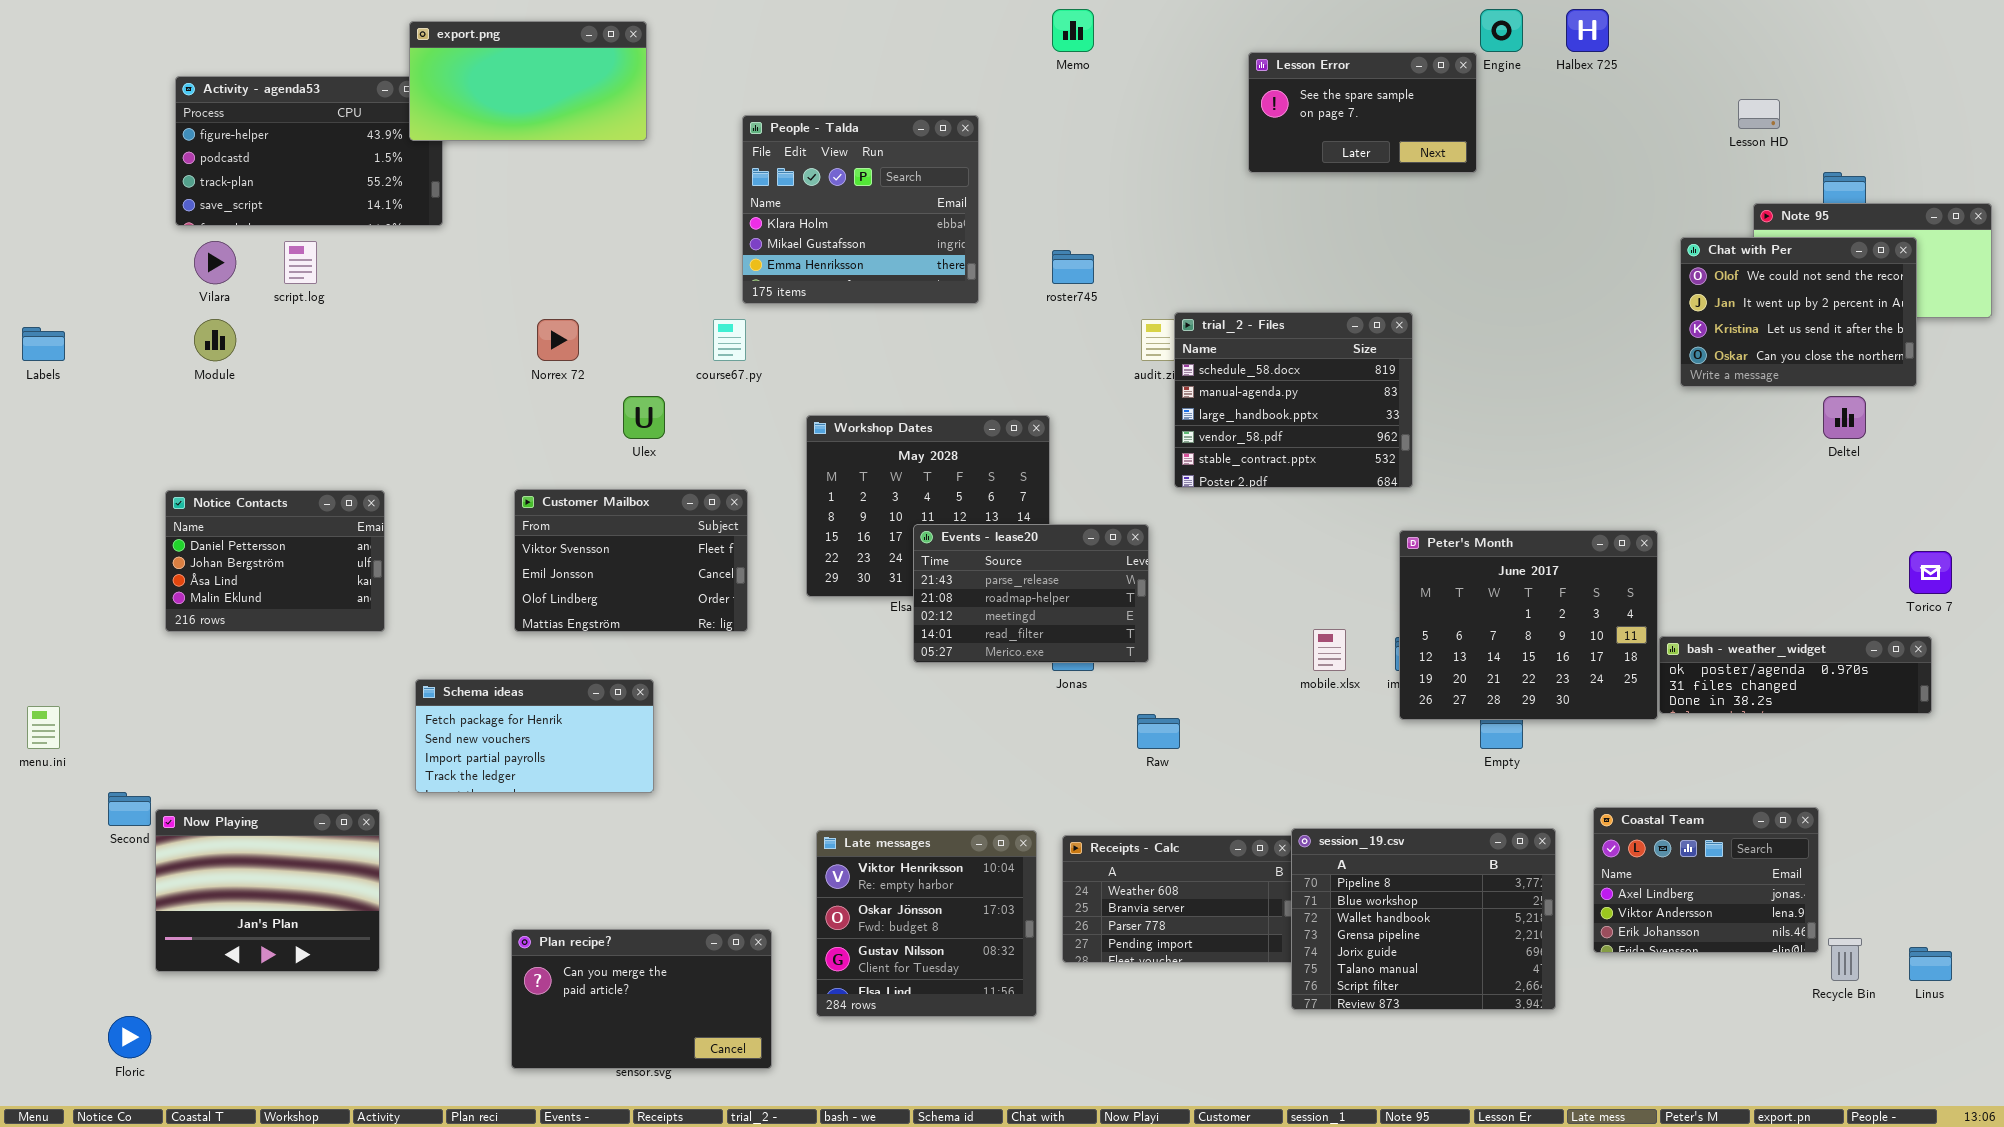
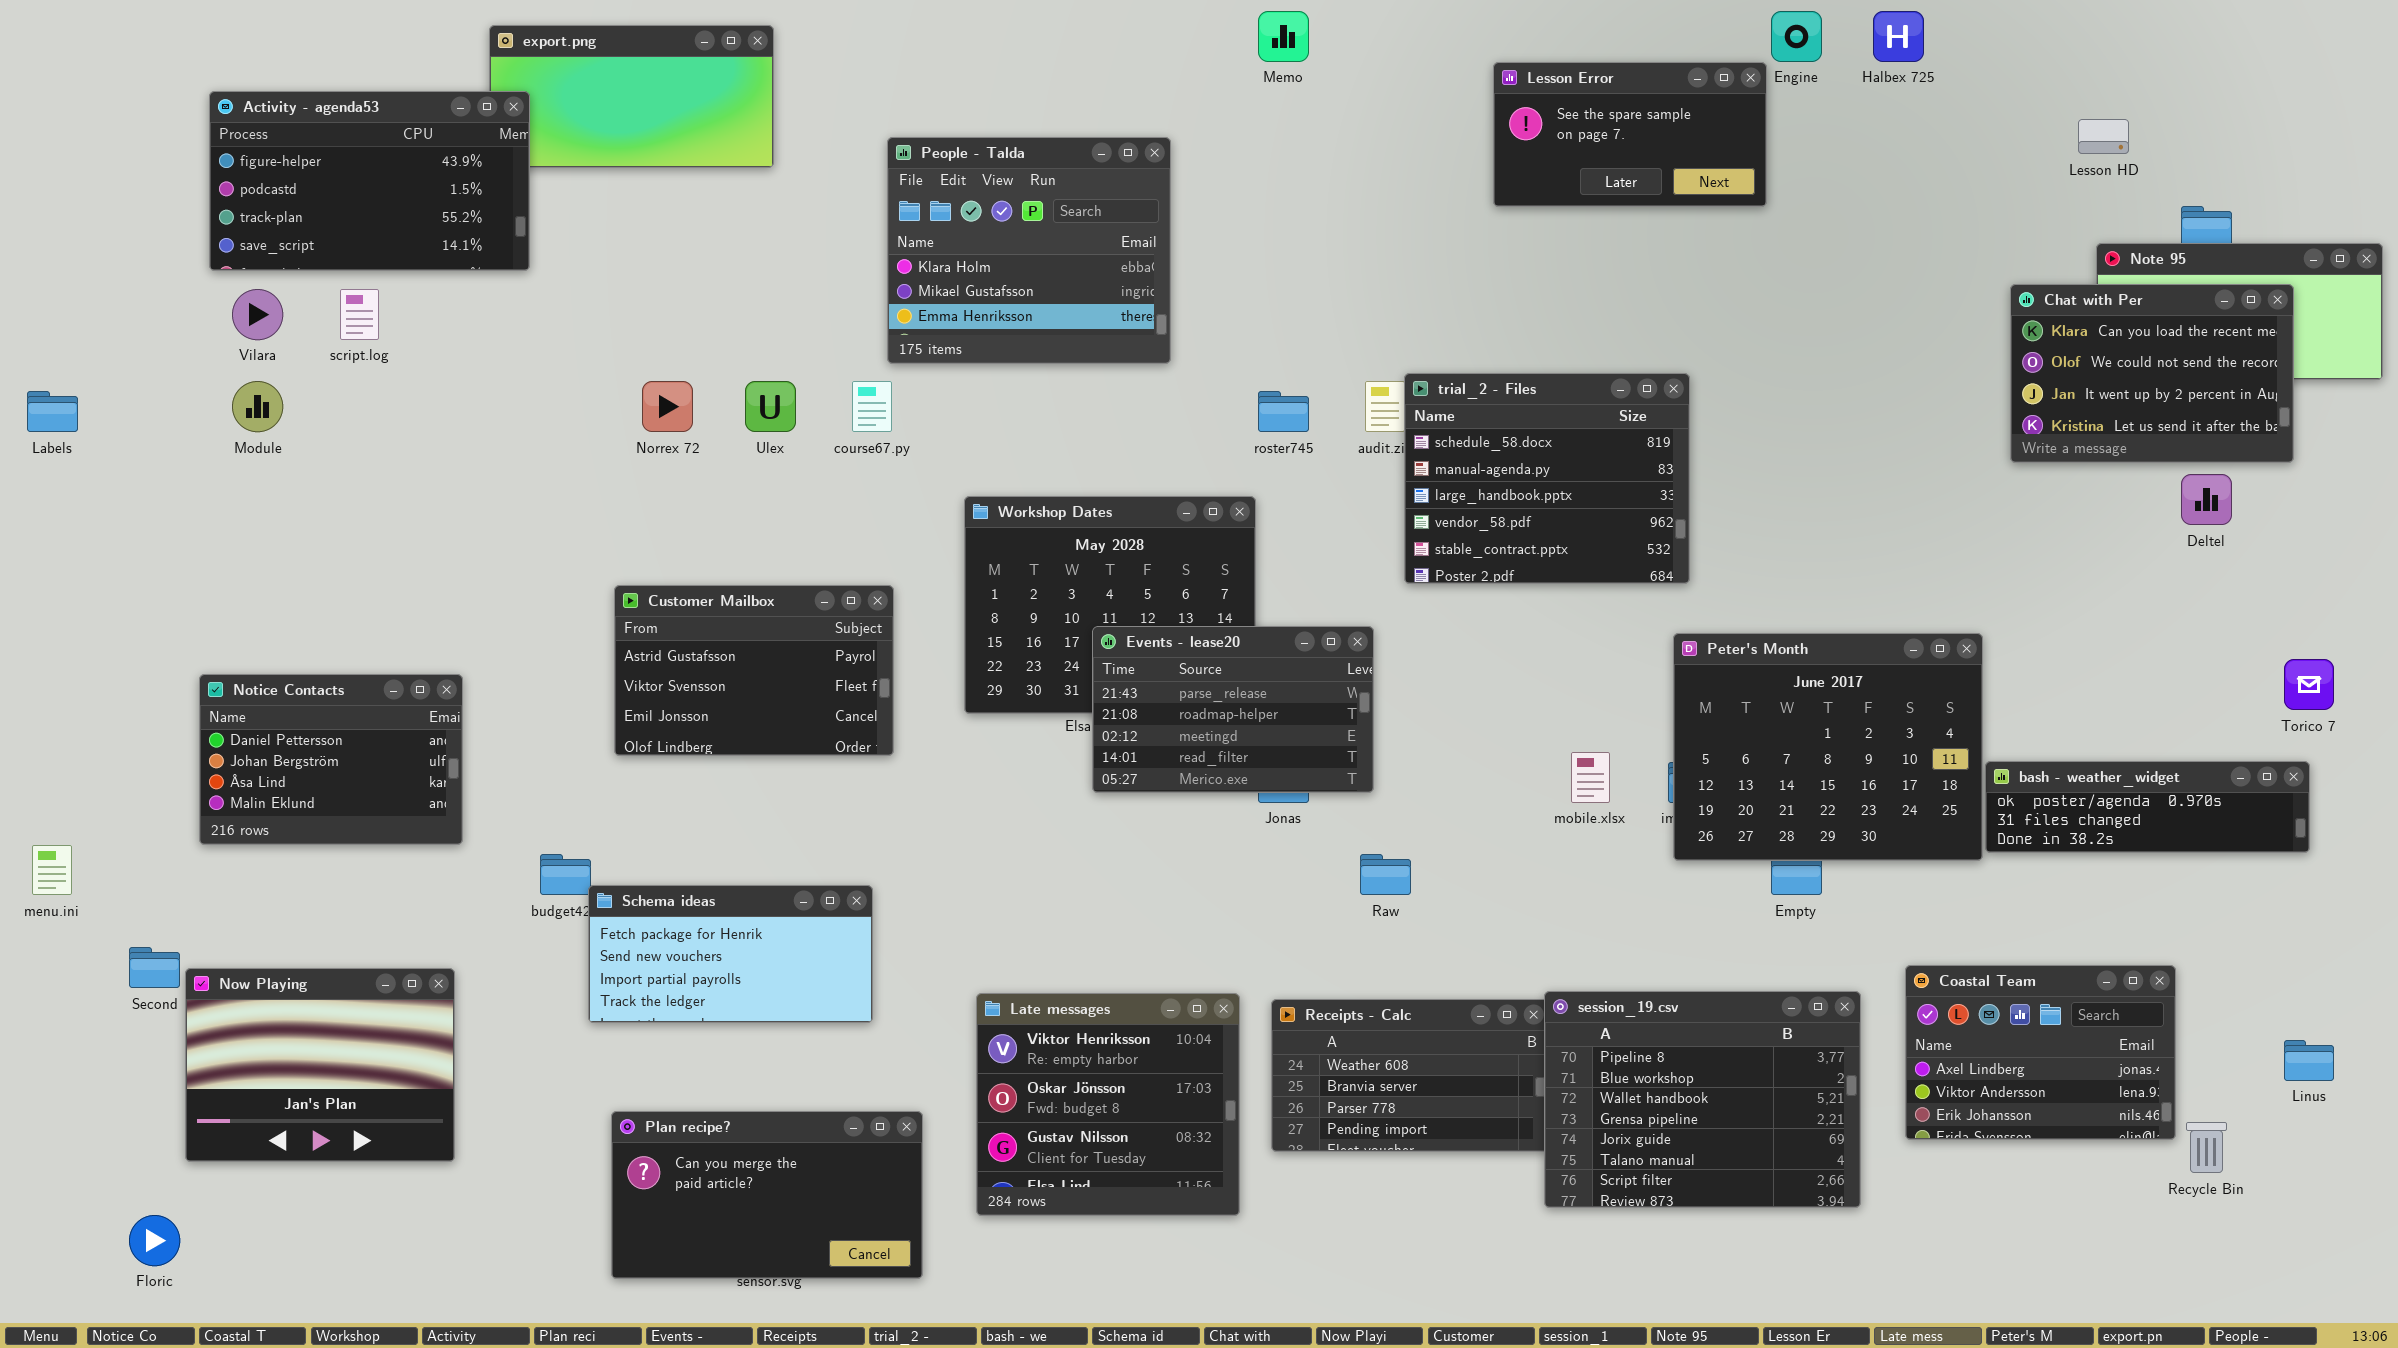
Activity - agenda53: [175,76,443,226] -> [209,91,530,271], raised
Chat with Per: [1680,237,1917,387] -> [2010,284,2294,463], scrolled up 1 row
roster745: [1052,250,1094,284] -> [1258,391,1309,432], moved
Ulex: [623,396,665,439] -> [745,381,796,432], moved
Customer Mailbox: [514,489,748,632] -> [614,585,894,756], scrolled up 1 row
Notice Contacts: [165,490,385,632] -> [199,674,463,845], moved
Schema ideas: [415,679,654,793] -> [588,885,873,1023], moved
Linus: [1909,947,1952,981] -> [2284,1040,2334,1081], moved

